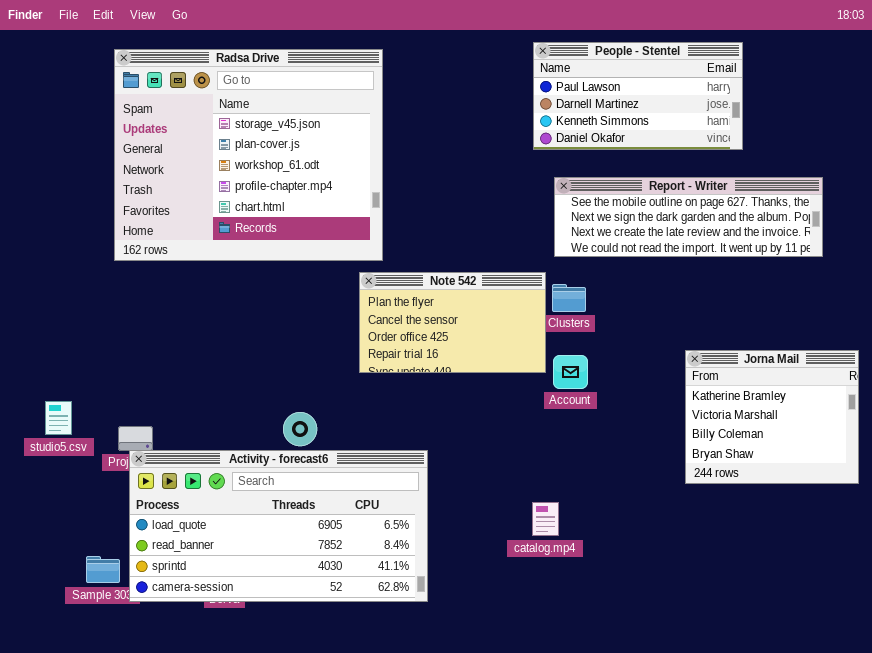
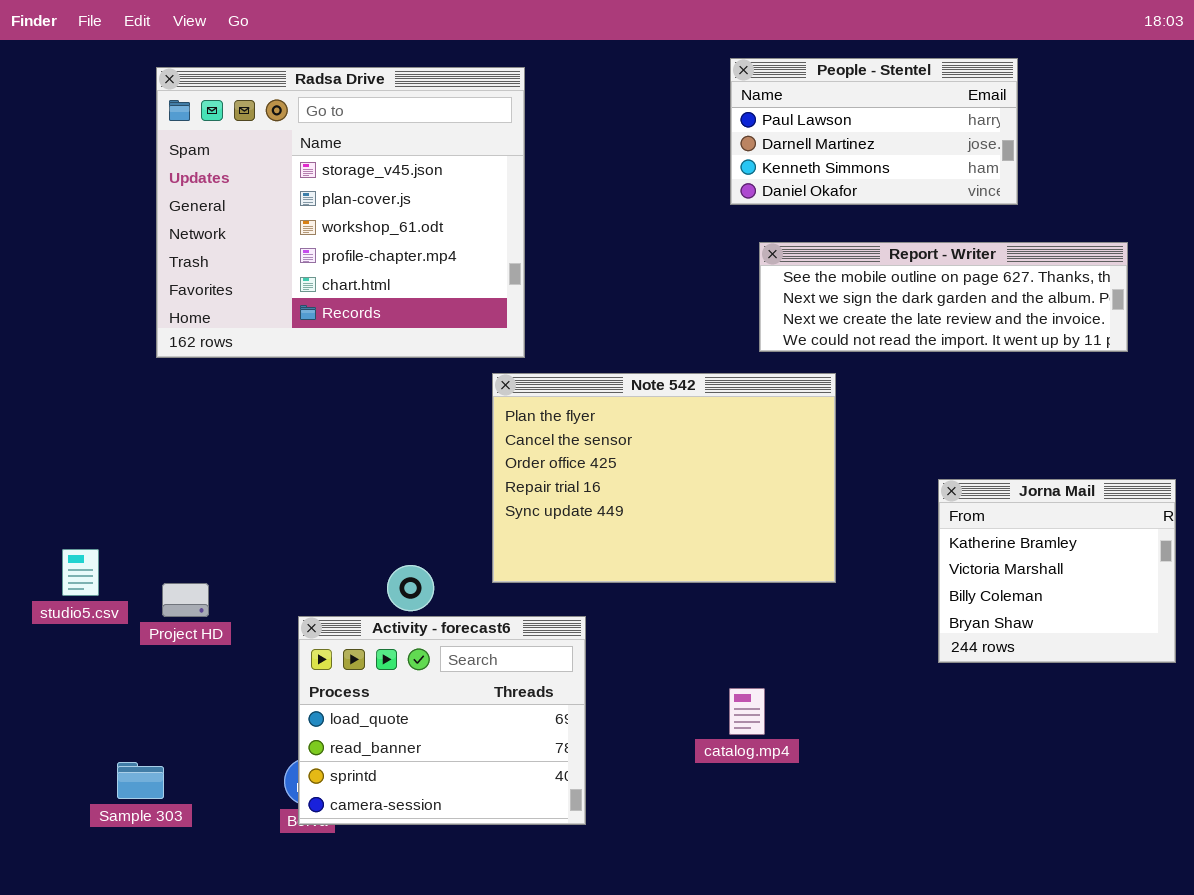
Note 542: [359,272,546,373] -> [492,373,836,583], resized
Activity - forecast6: [129,450,428,602] -> [298,616,586,825], resized

